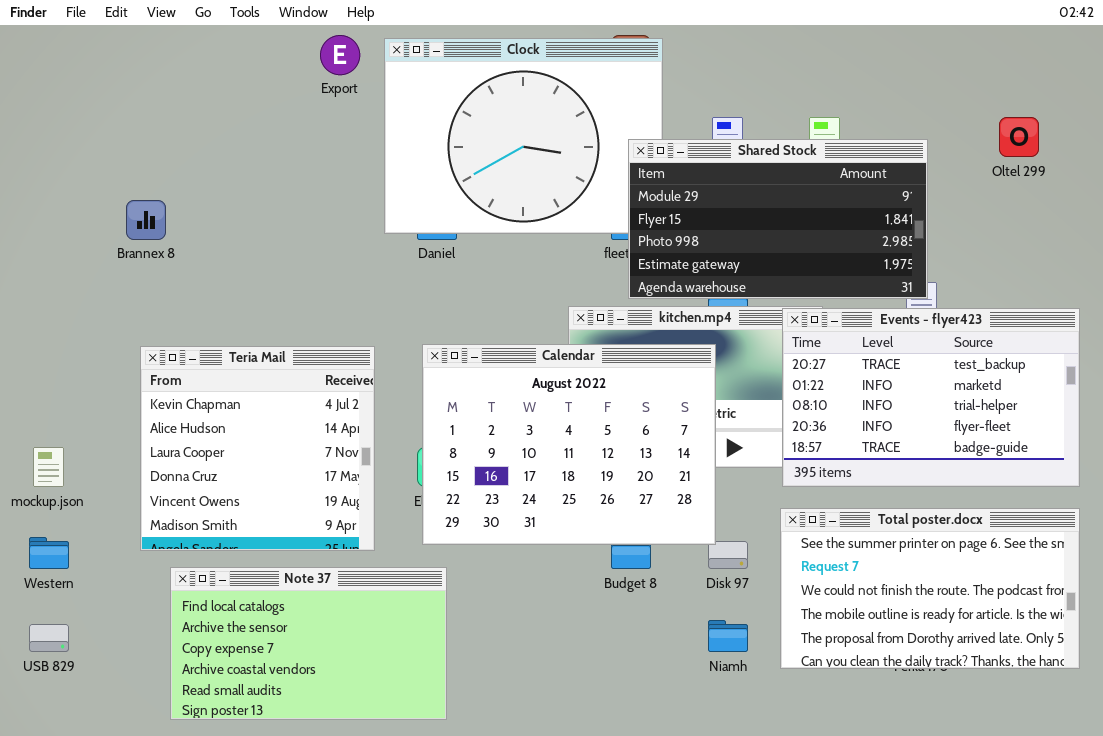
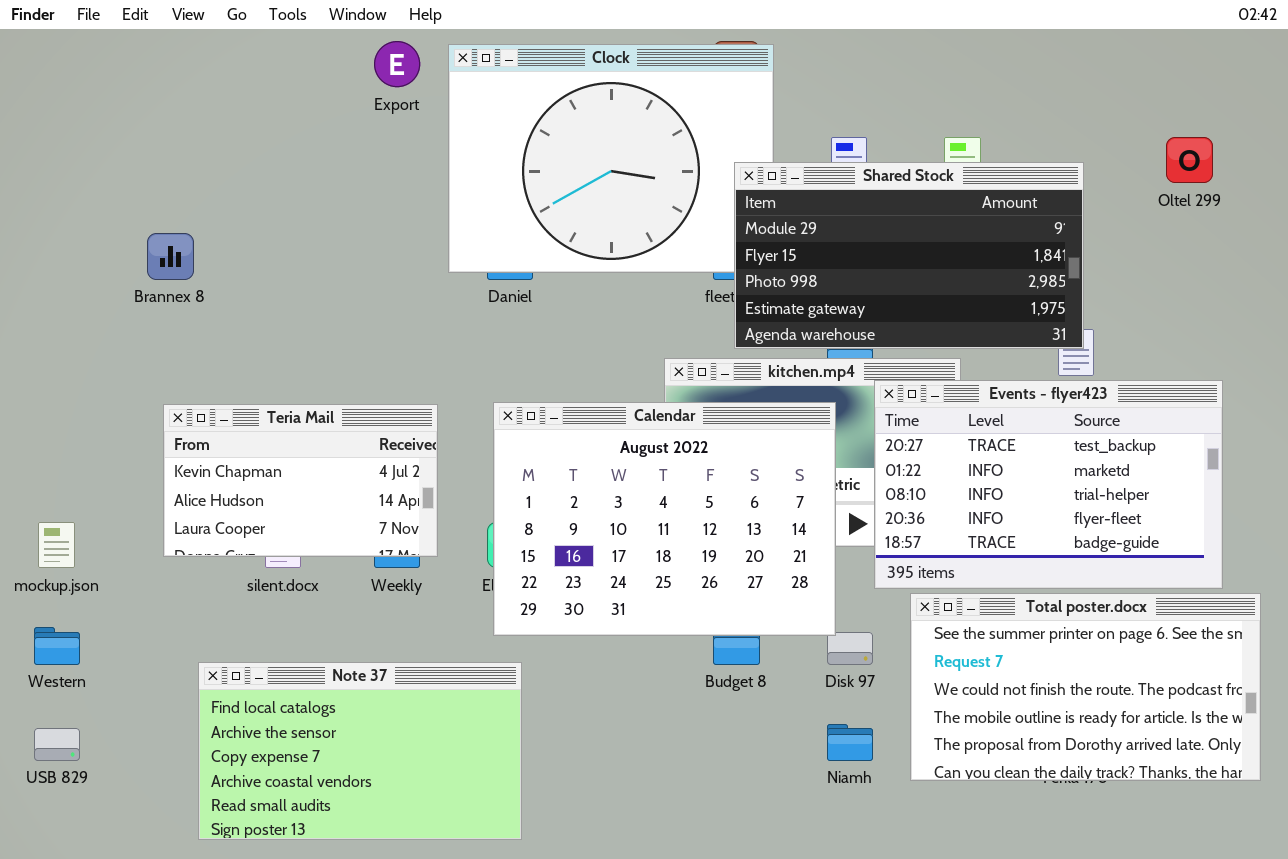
Events - flyer423: [782,308,1080,487] -> [874,380,1223,589], moved
Teria Mail: [140,346,375,551] -> [163,404,438,557], resized

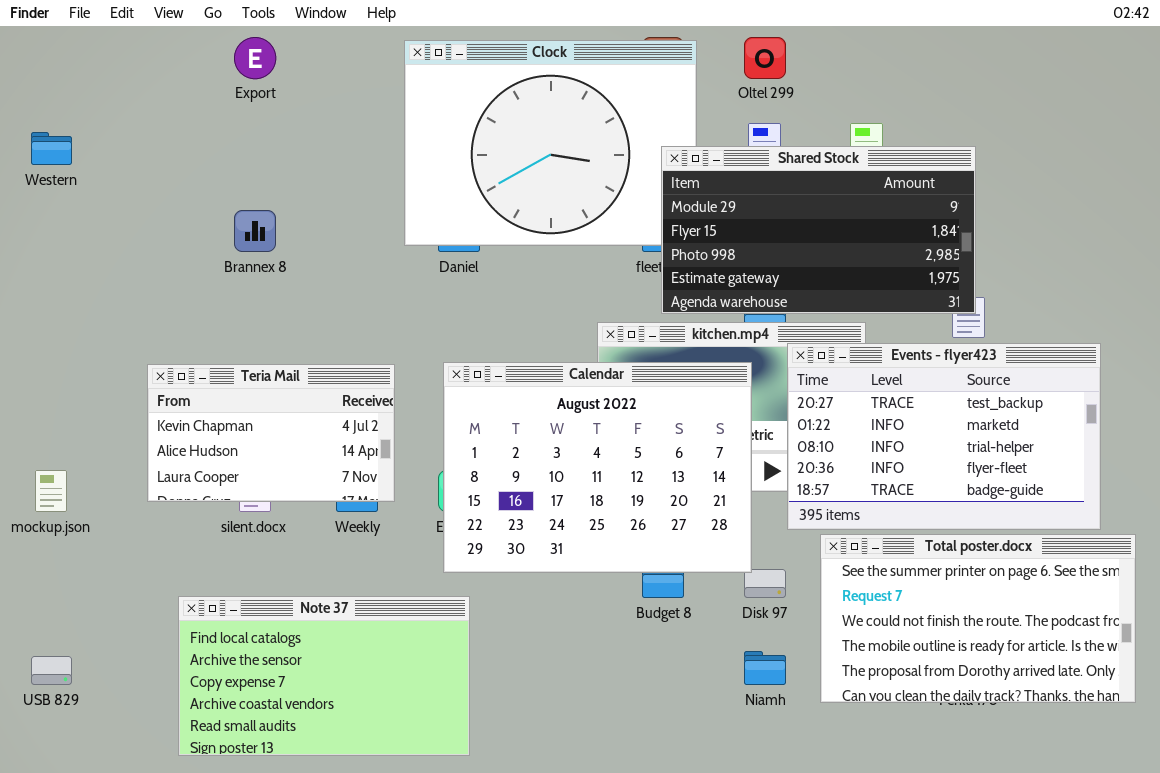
Export: [374,41,420,87] -> [234,37,276,79], moved
Oltel 299: [1166,137,1213,183] -> [744,37,786,79], moved
Brannex 8: [147,233,194,280] -> [234,210,276,252], moved
Western: [34,627,80,665] -> [31,132,72,165], moved

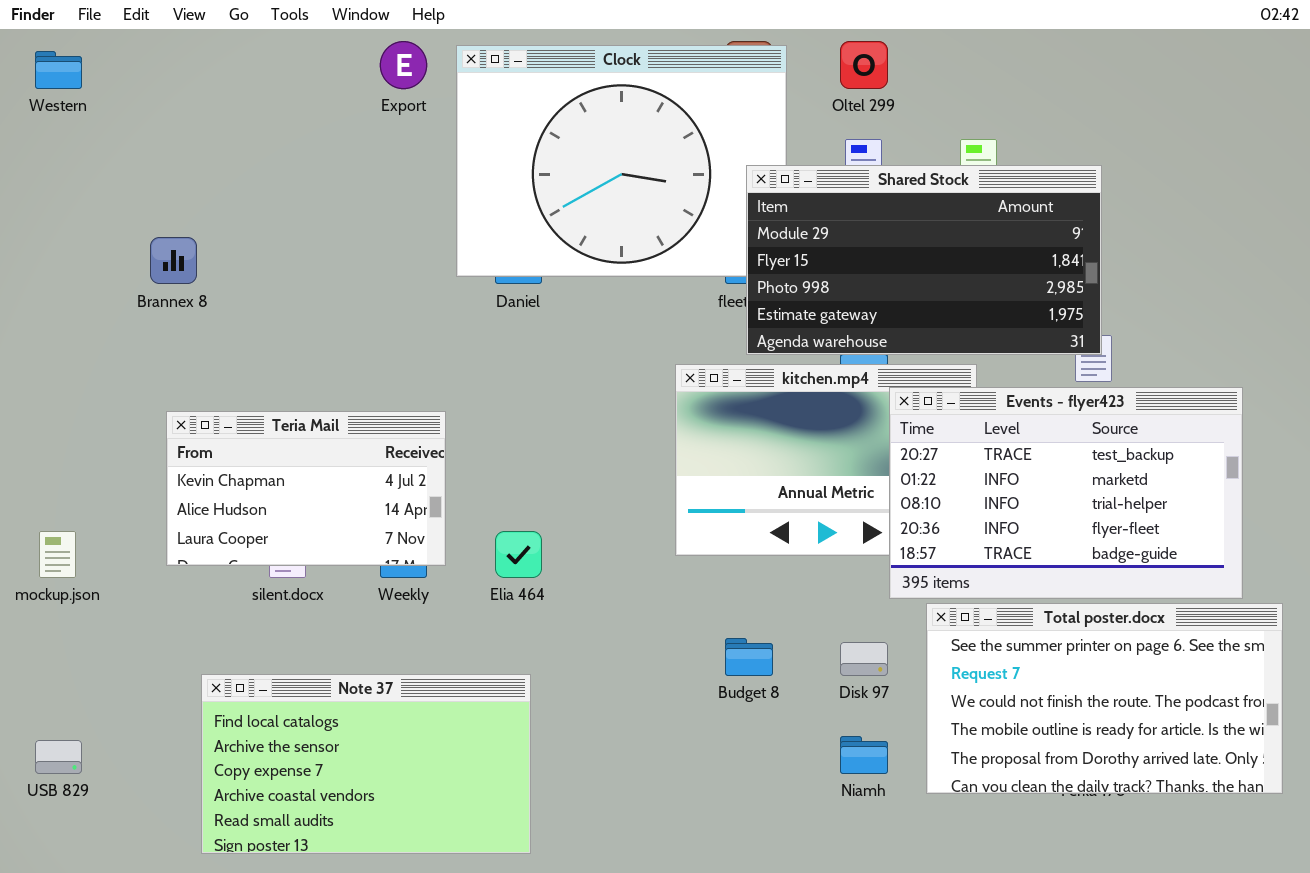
Export: [234,37,276,79] -> [380,41,427,89], moved
Western: [31,132,72,165] -> [35,51,82,89], moved
Brannex 8: [234,210,276,252] -> [150,237,197,284], moved
Calendar: [443,362,752,573] -> none, closed

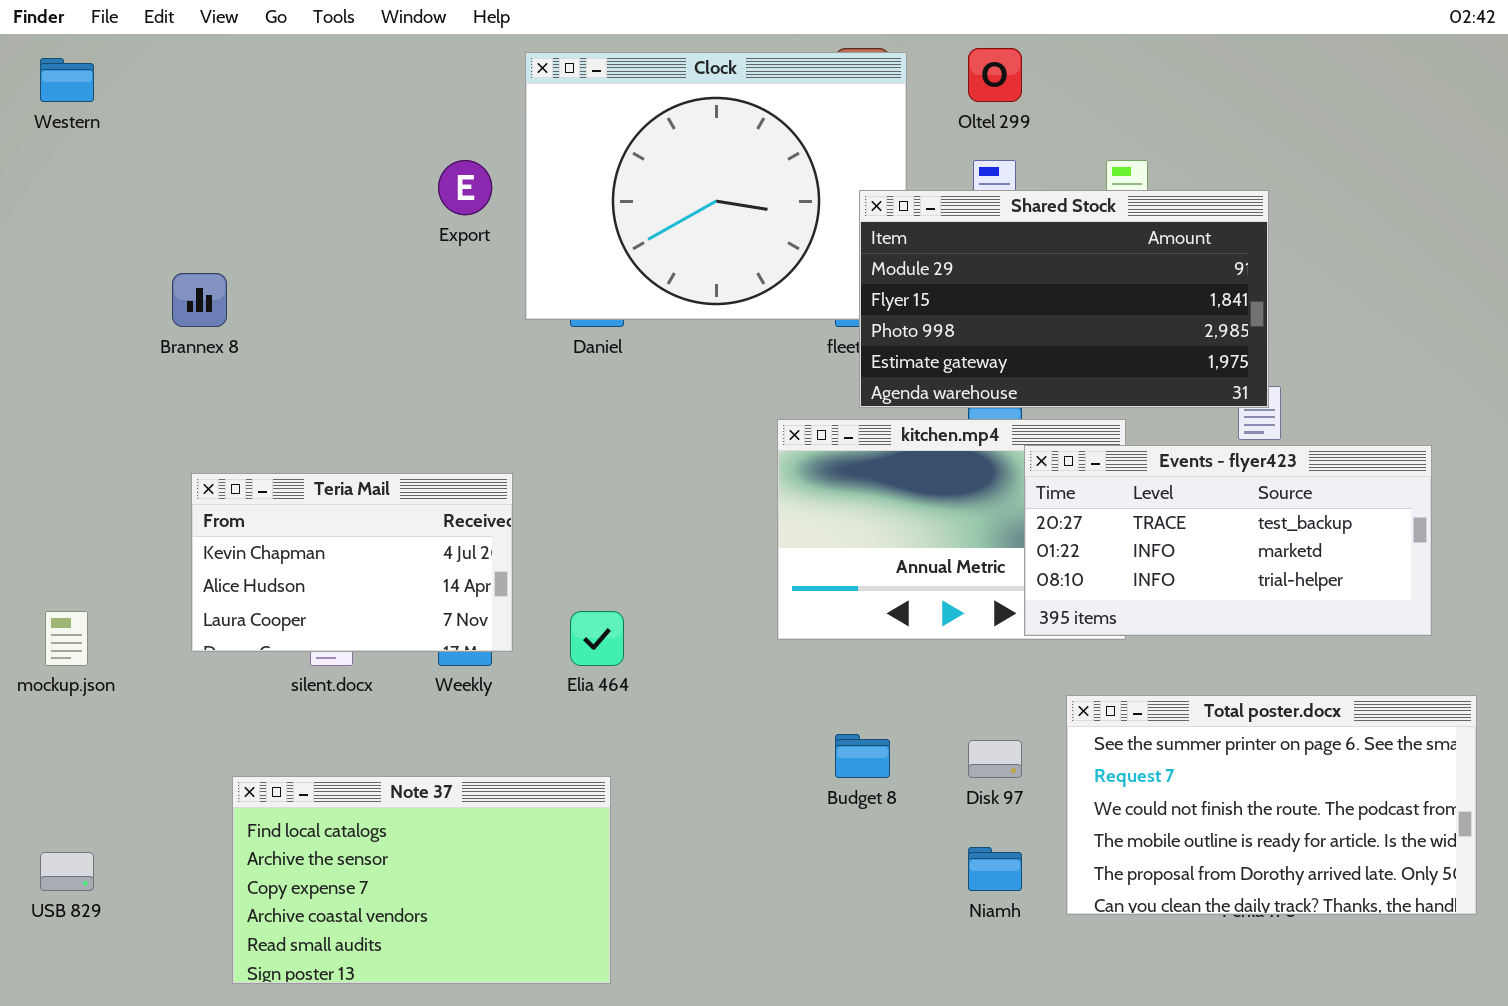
Export: [380,41,427,89] -> [438,160,492,215], moved
Events - flyer423: [889,387,1243,599] -> [1024,445,1432,636], resized

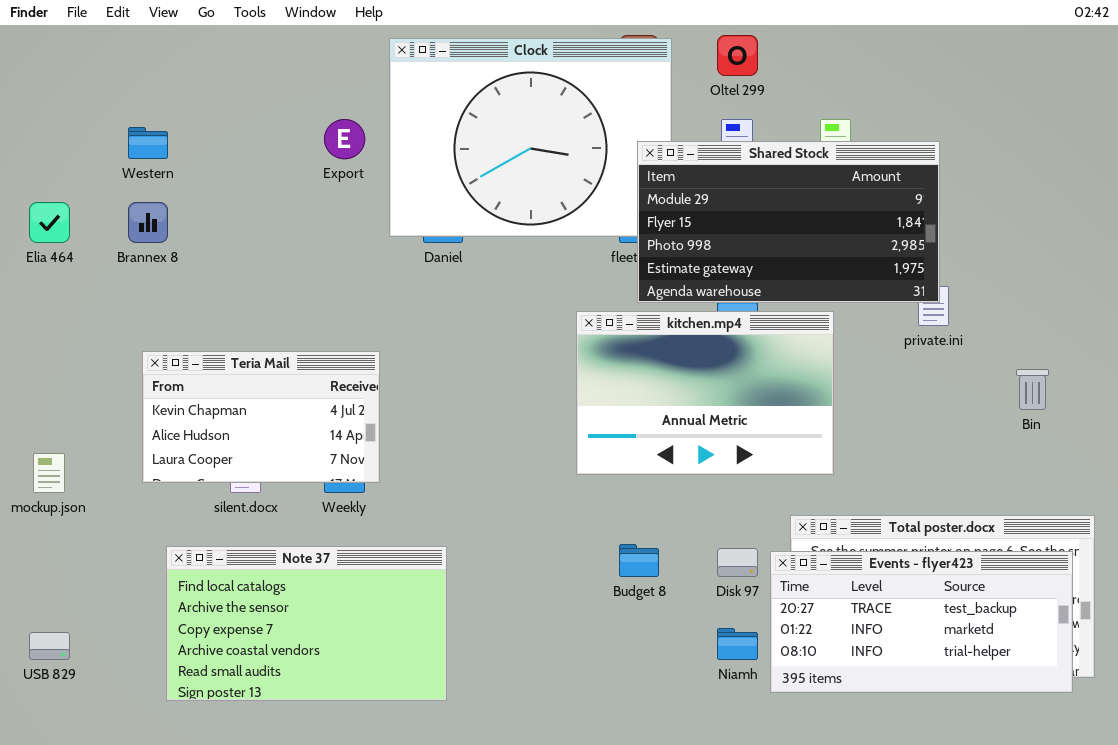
Western: [40,58,94,102] -> [128,127,168,159], moved
Events - flyer423: [1024,445,1432,636] -> [770,551,1073,693], moved
Elia 464: [570,611,624,666] -> [29,202,70,243], moved
Note 37: [232,776,611,984] -> [166,546,447,701], moved

